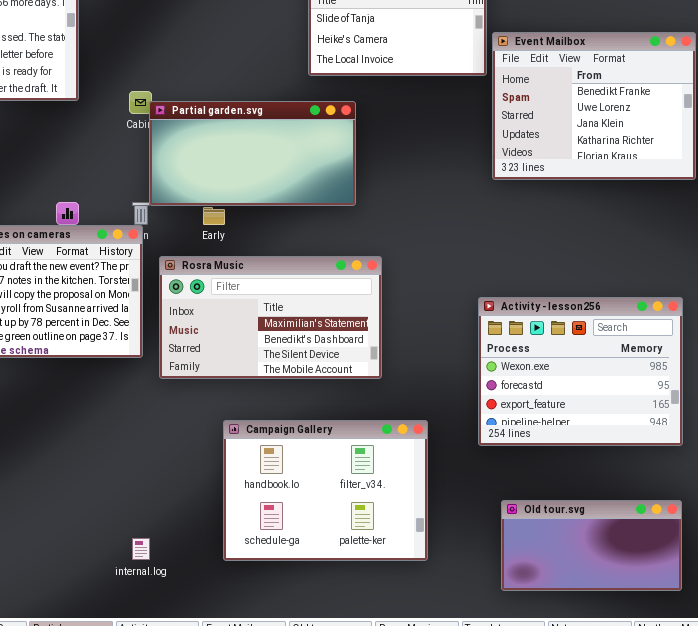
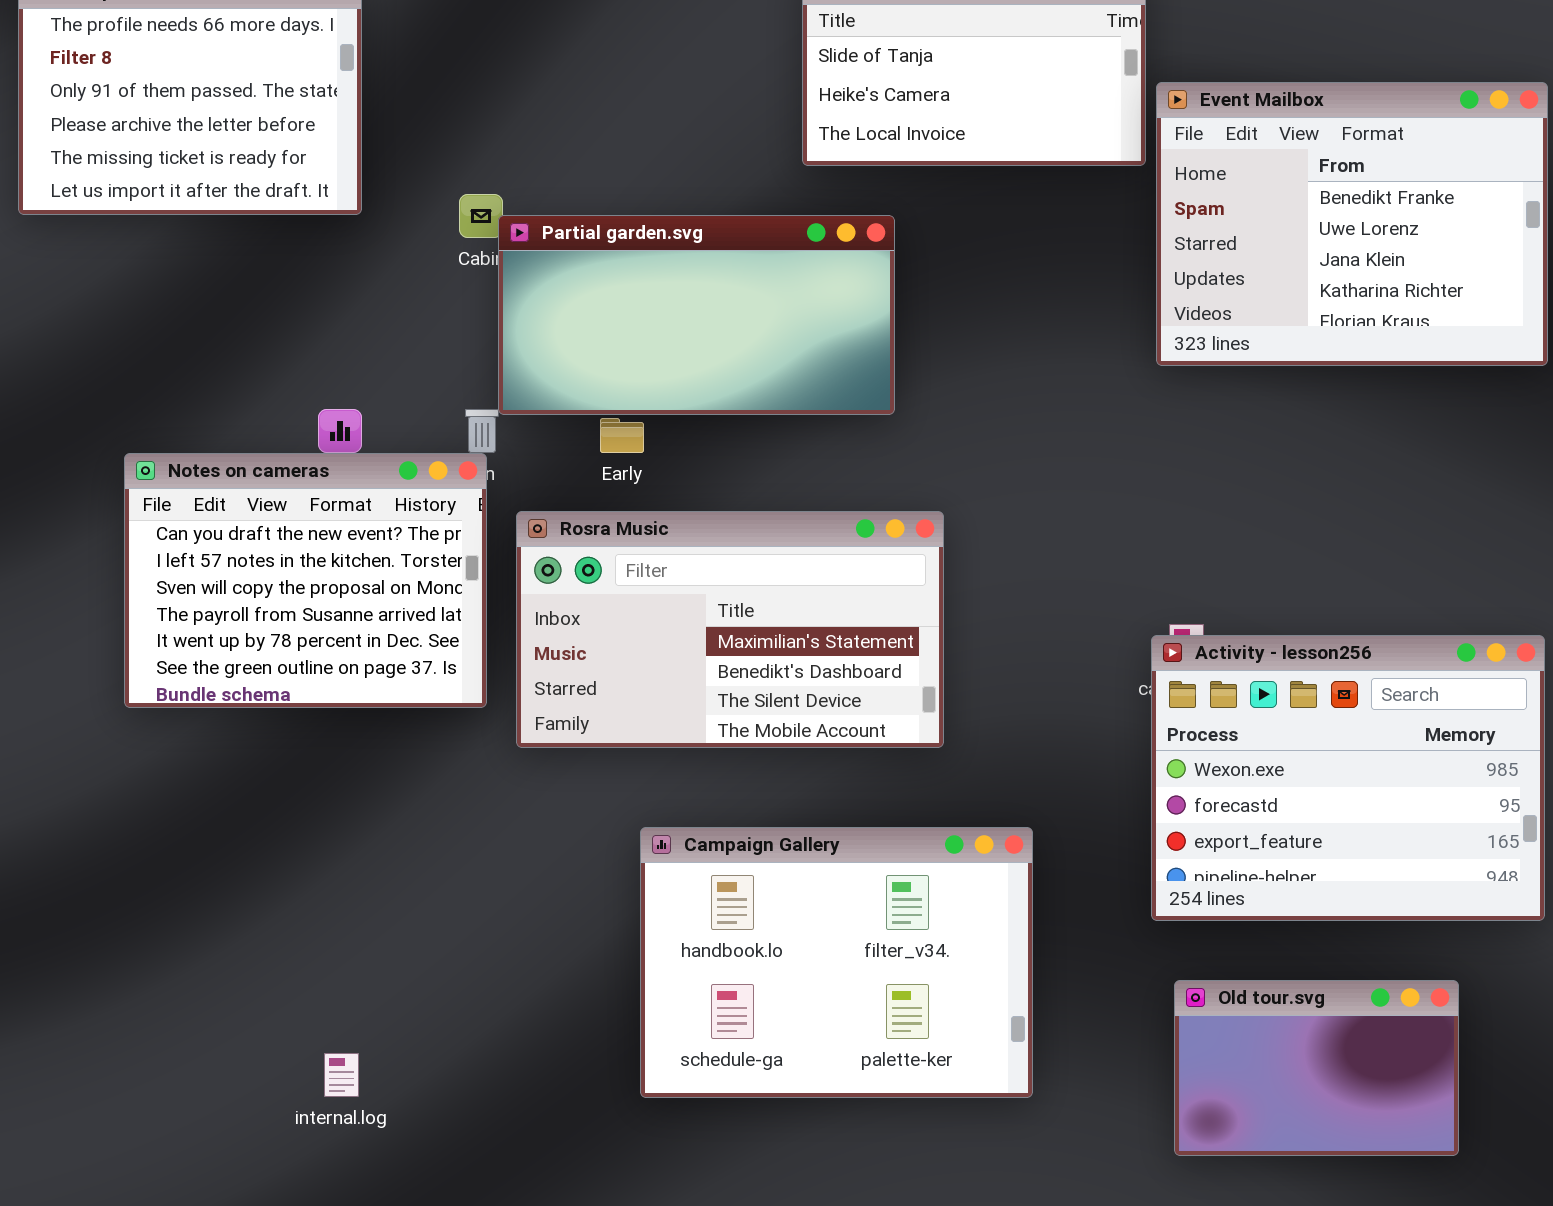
Activity - lesson256: [478,297,683,446] -> [1151,635,1545,921], moved
Old tour.svg: [501,500,682,591] -> [1174,980,1459,1156], resized
internal.log: [132,538,150,560] -> [324,1053,359,1097], moved

